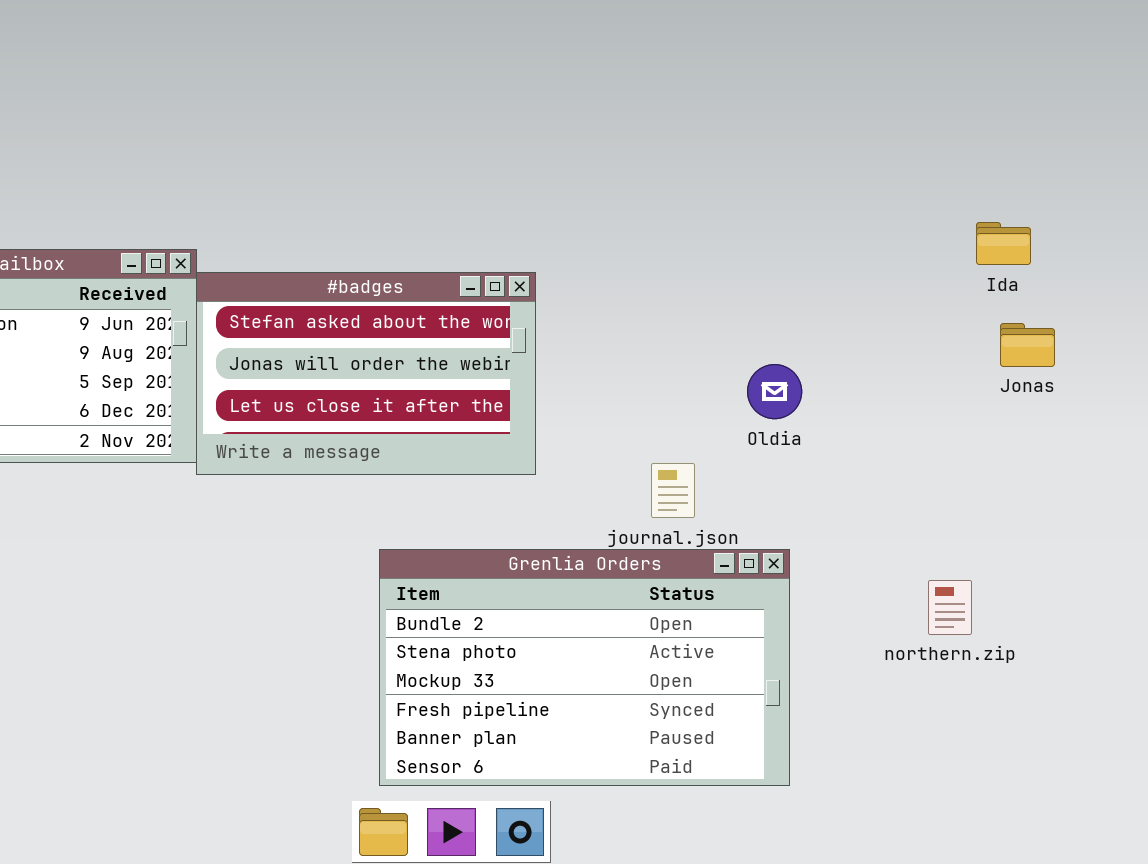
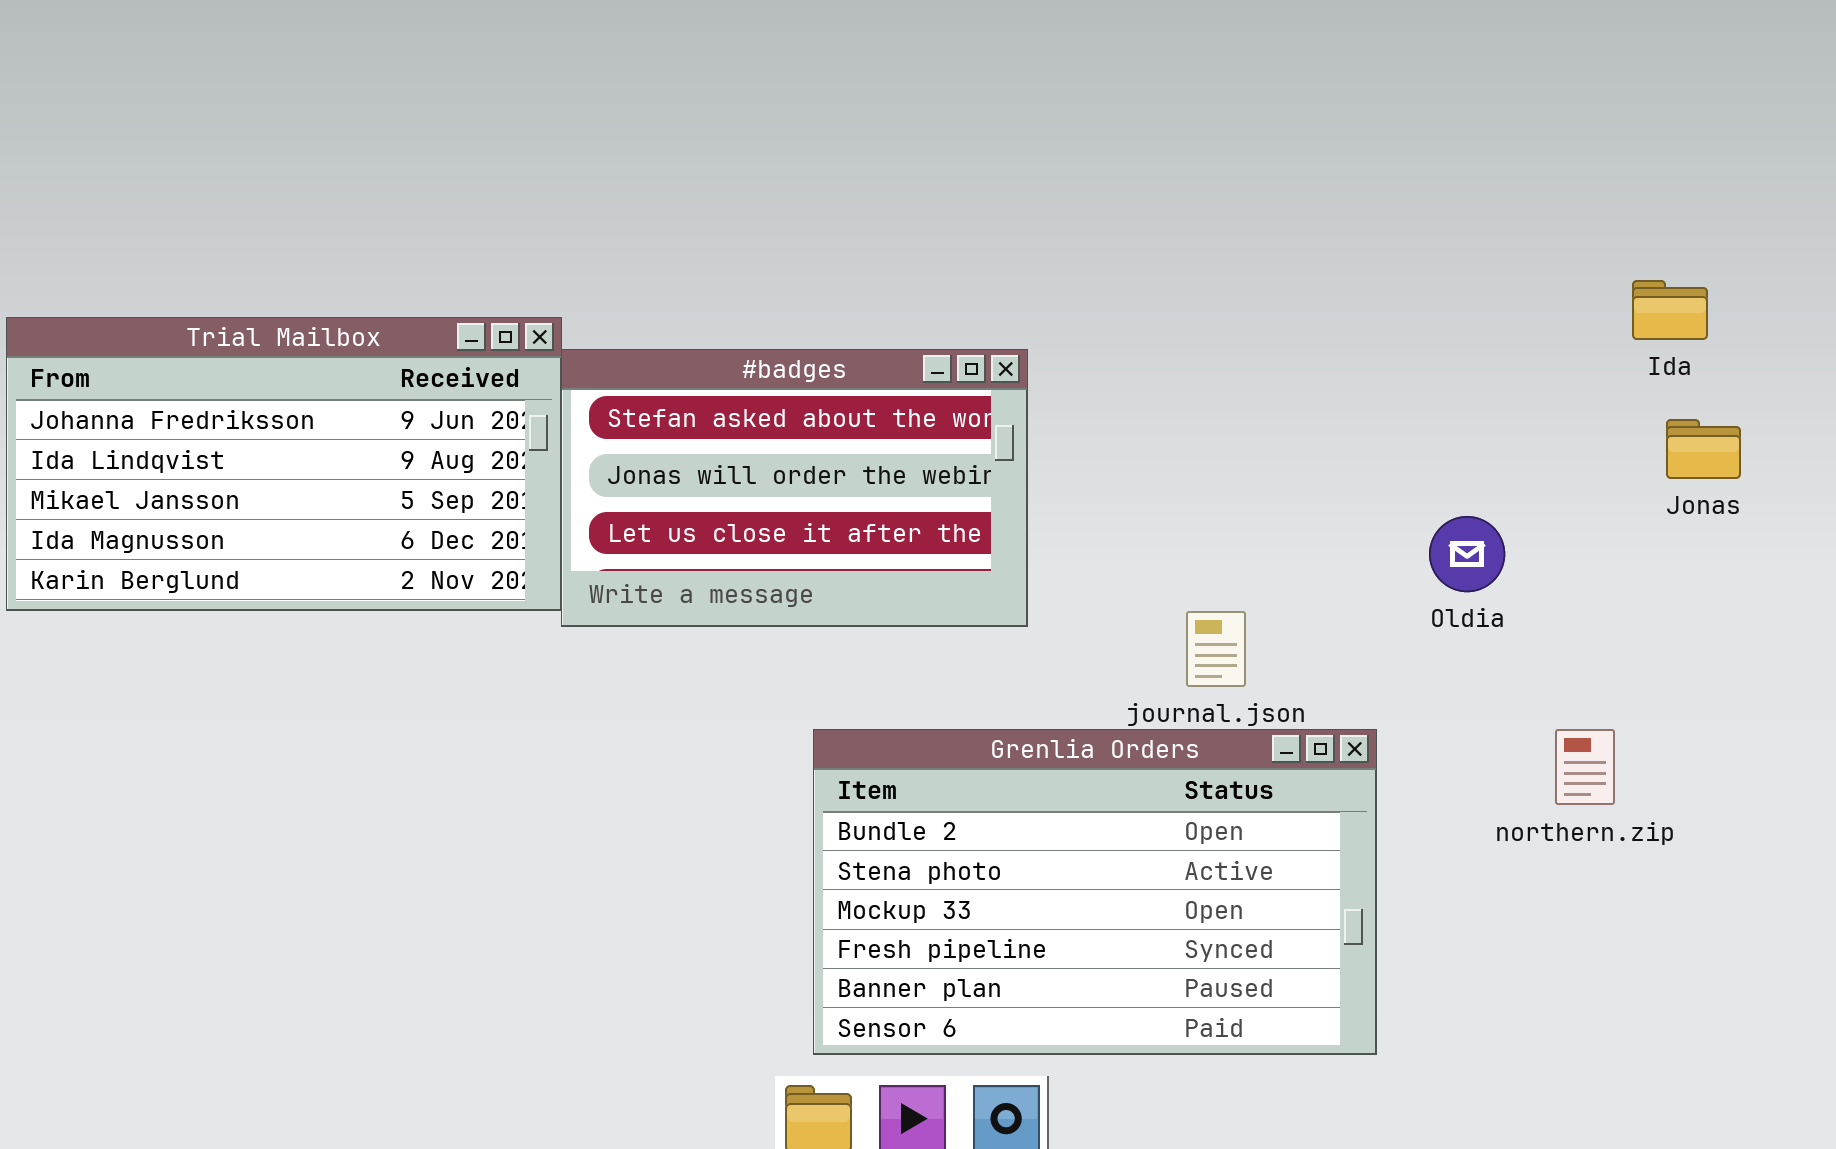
Oldia: [747,364,802,419] -> [1429,516,1505,592], moved
northern.zip: [928,580,972,635] -> [1555,729,1615,805], moved

